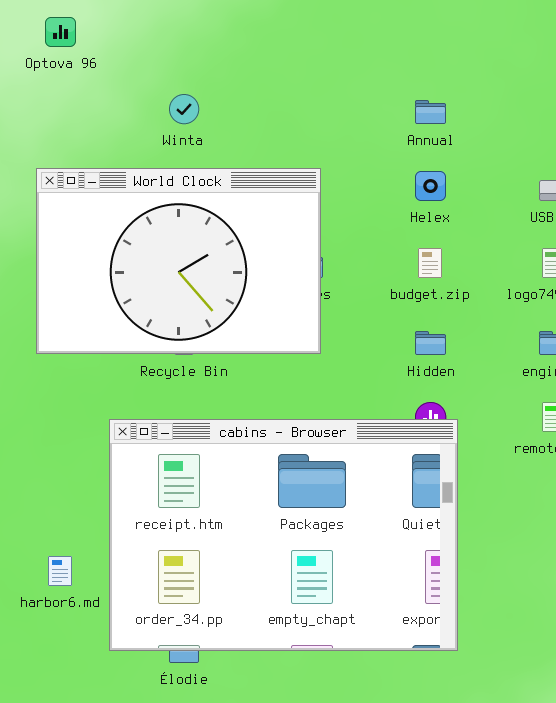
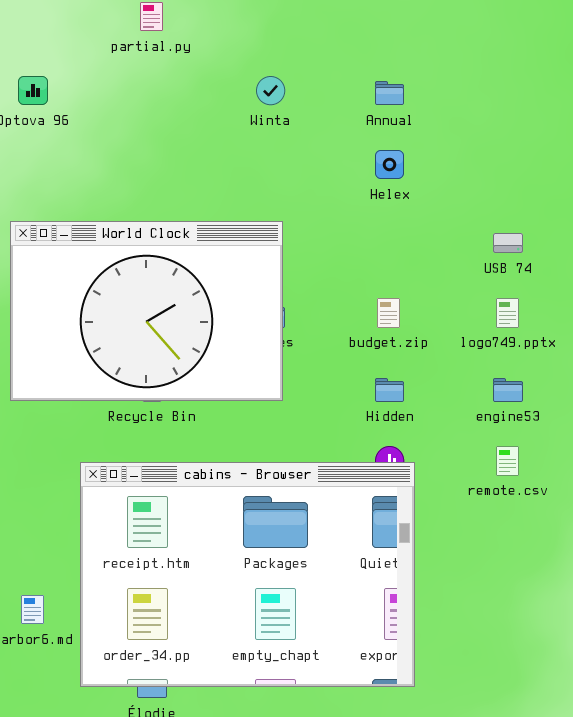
Winta: [169,94,199,124] -> [256,76,285,105], moved
Annual: [415,100,446,124] -> [375,81,404,105], moved
Helex: [415,171,446,201] -> [375,150,404,179], moved

